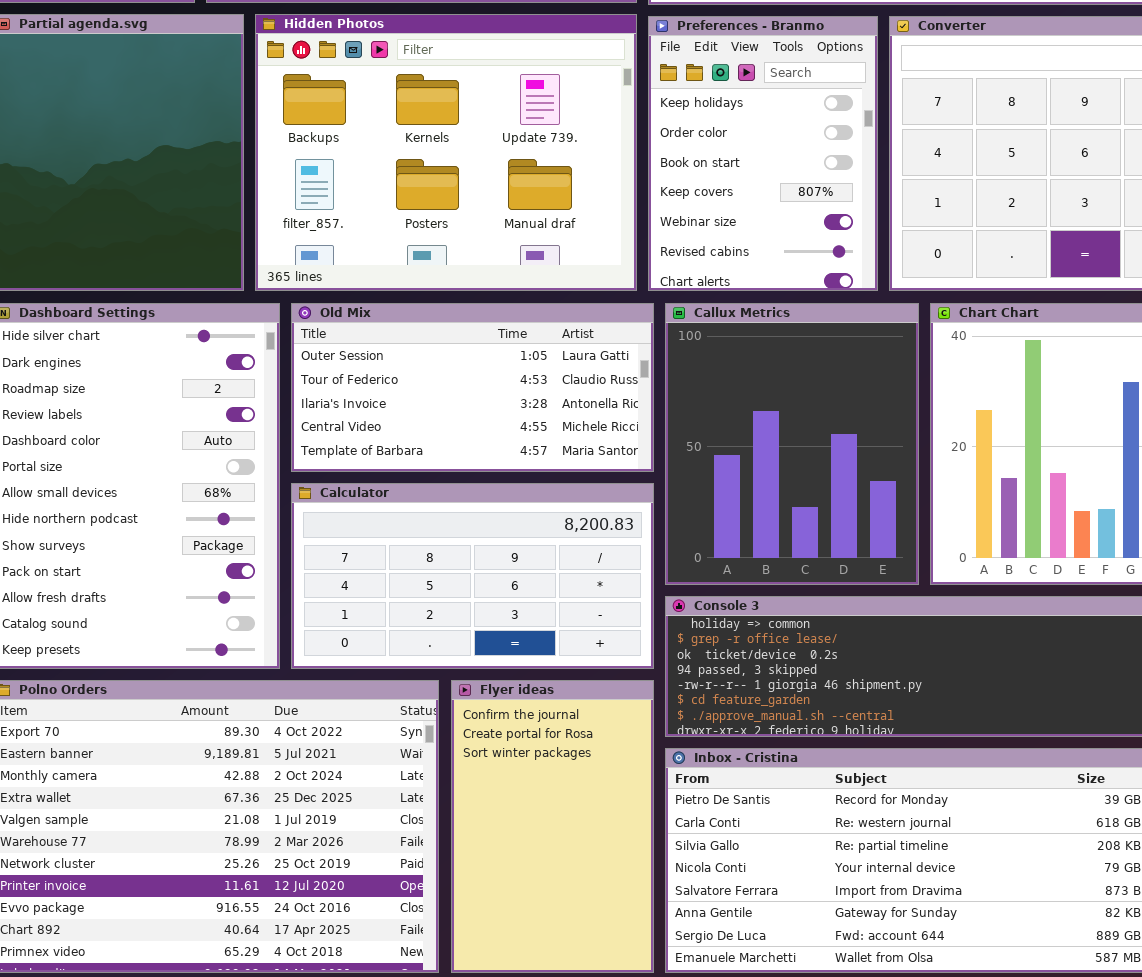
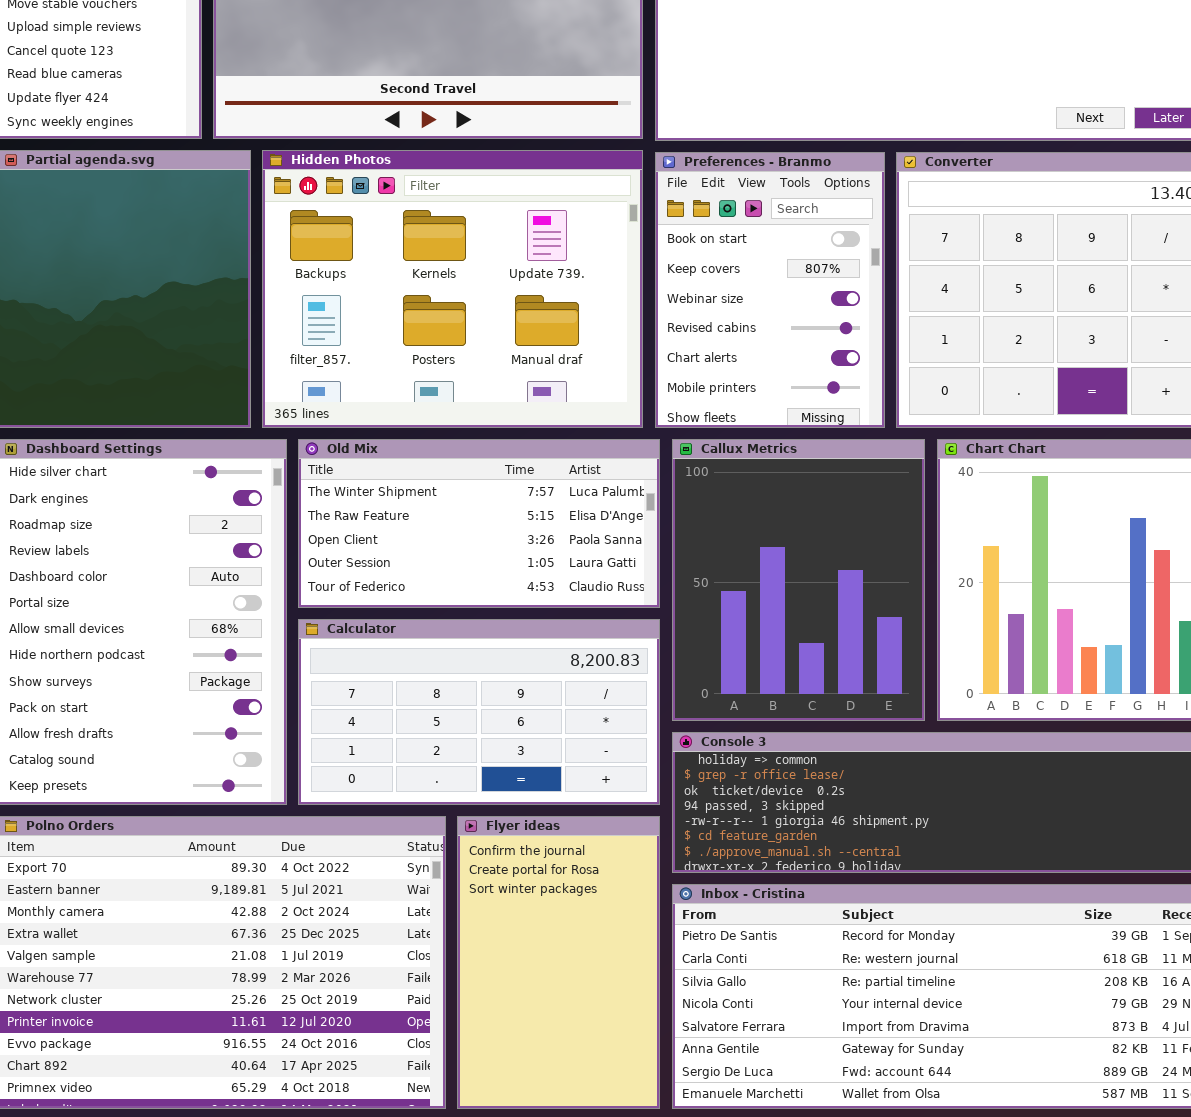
Preferences - Branmo: [648,16,878,291] -> [655,152,885,428], scrolled down 2 rows
Old Mix: [291,303,654,472] -> [298,439,660,608], scrolled up 3 rows

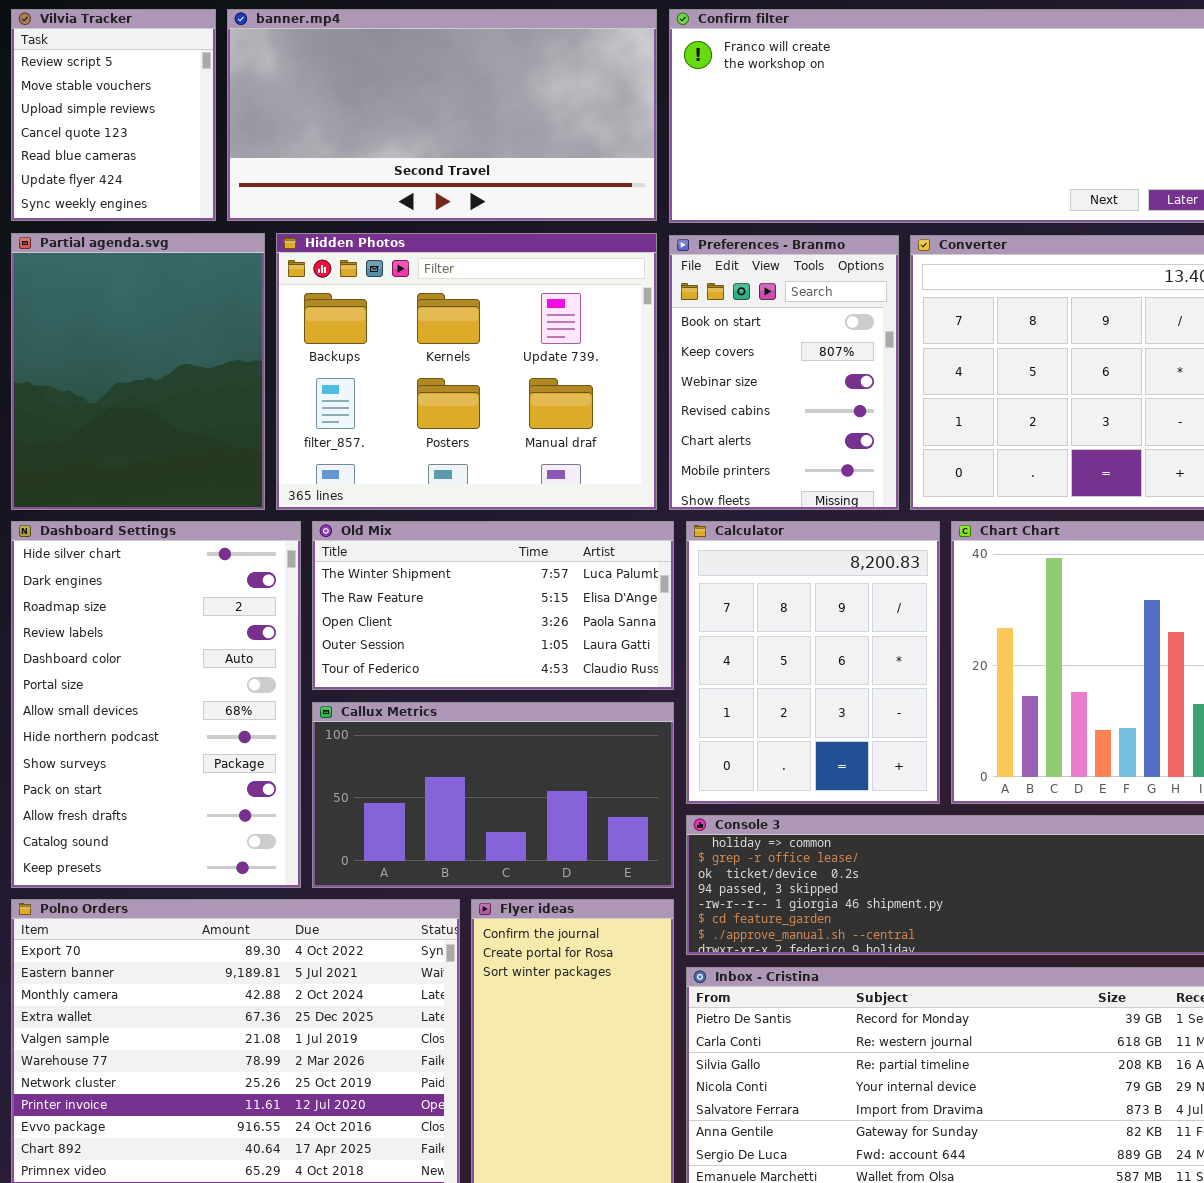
Callux Metrics: [672,439,925,721] -> [312,702,674,888], moved, resized
Calculator: [298,619,660,805] -> [686,521,940,804], moved, resized

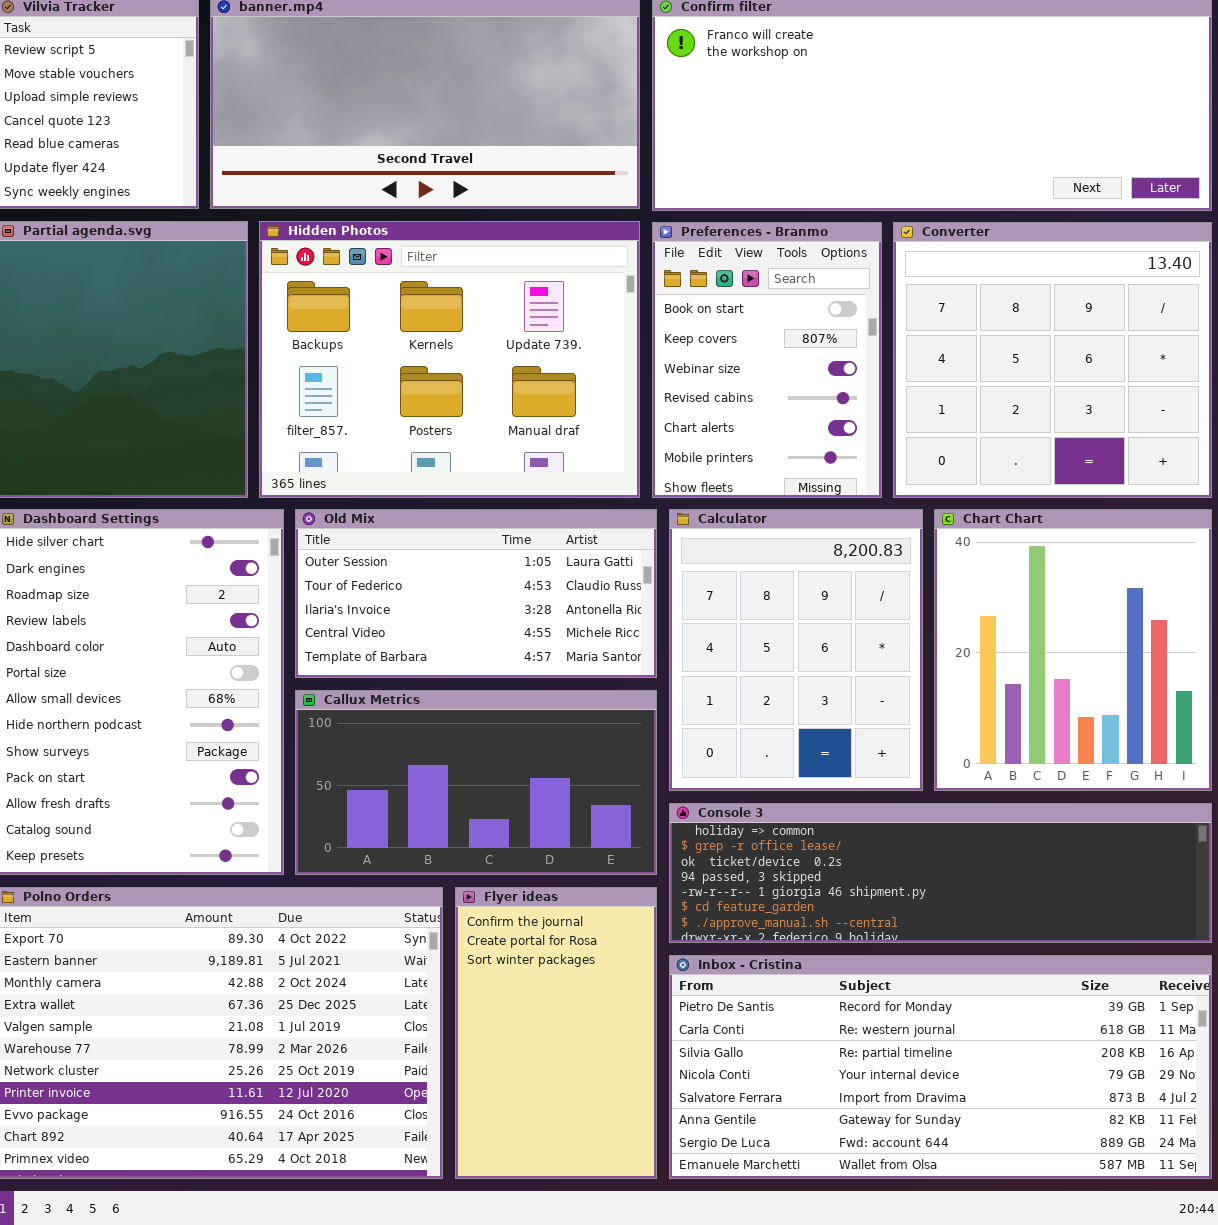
Old Mix: [312,521,674,690] -> [295,509,657,678], scrolled down 3 rows

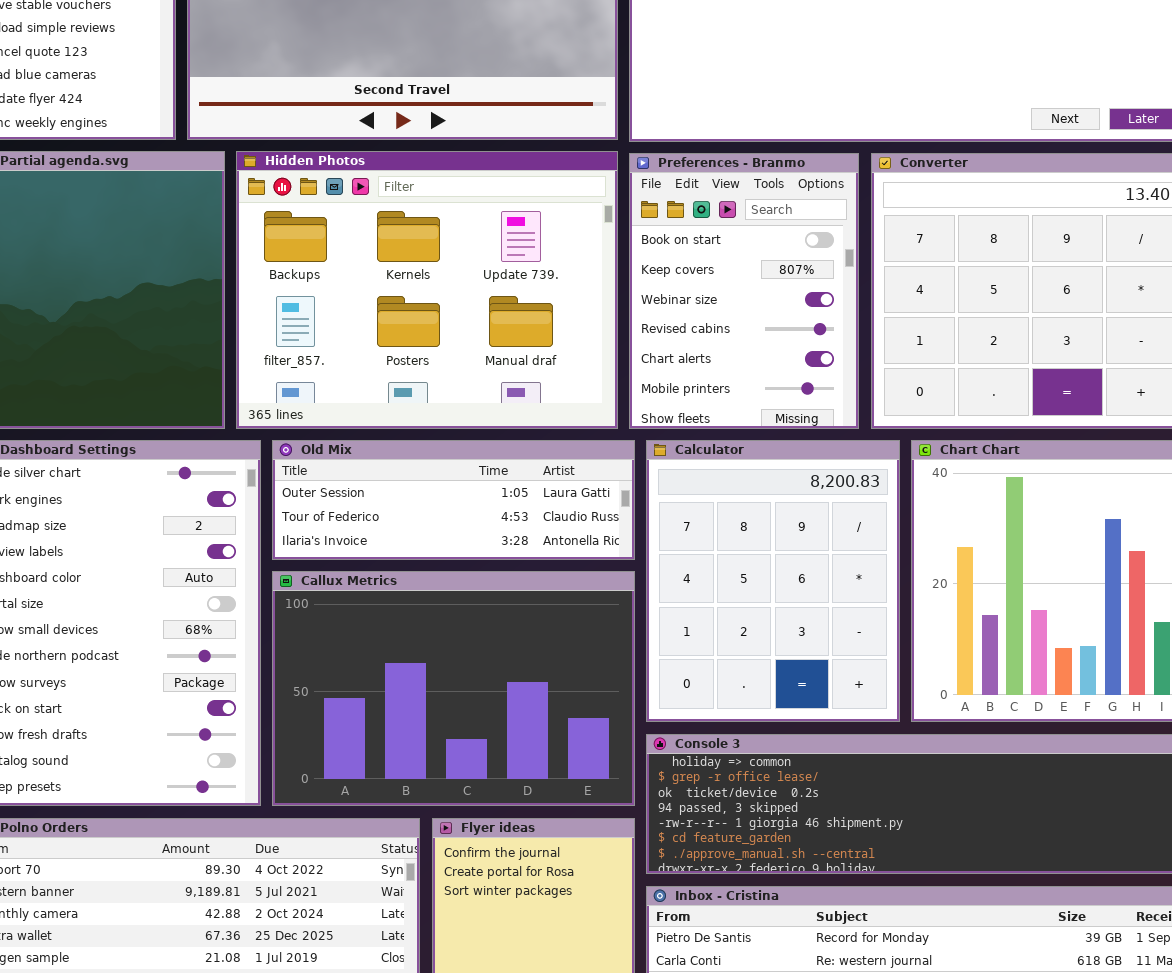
Old Mix: [295,509,657,678] -> [272,440,635,560], resized
Callux Metrics: [295,690,657,875] -> [272,571,635,806], resized

